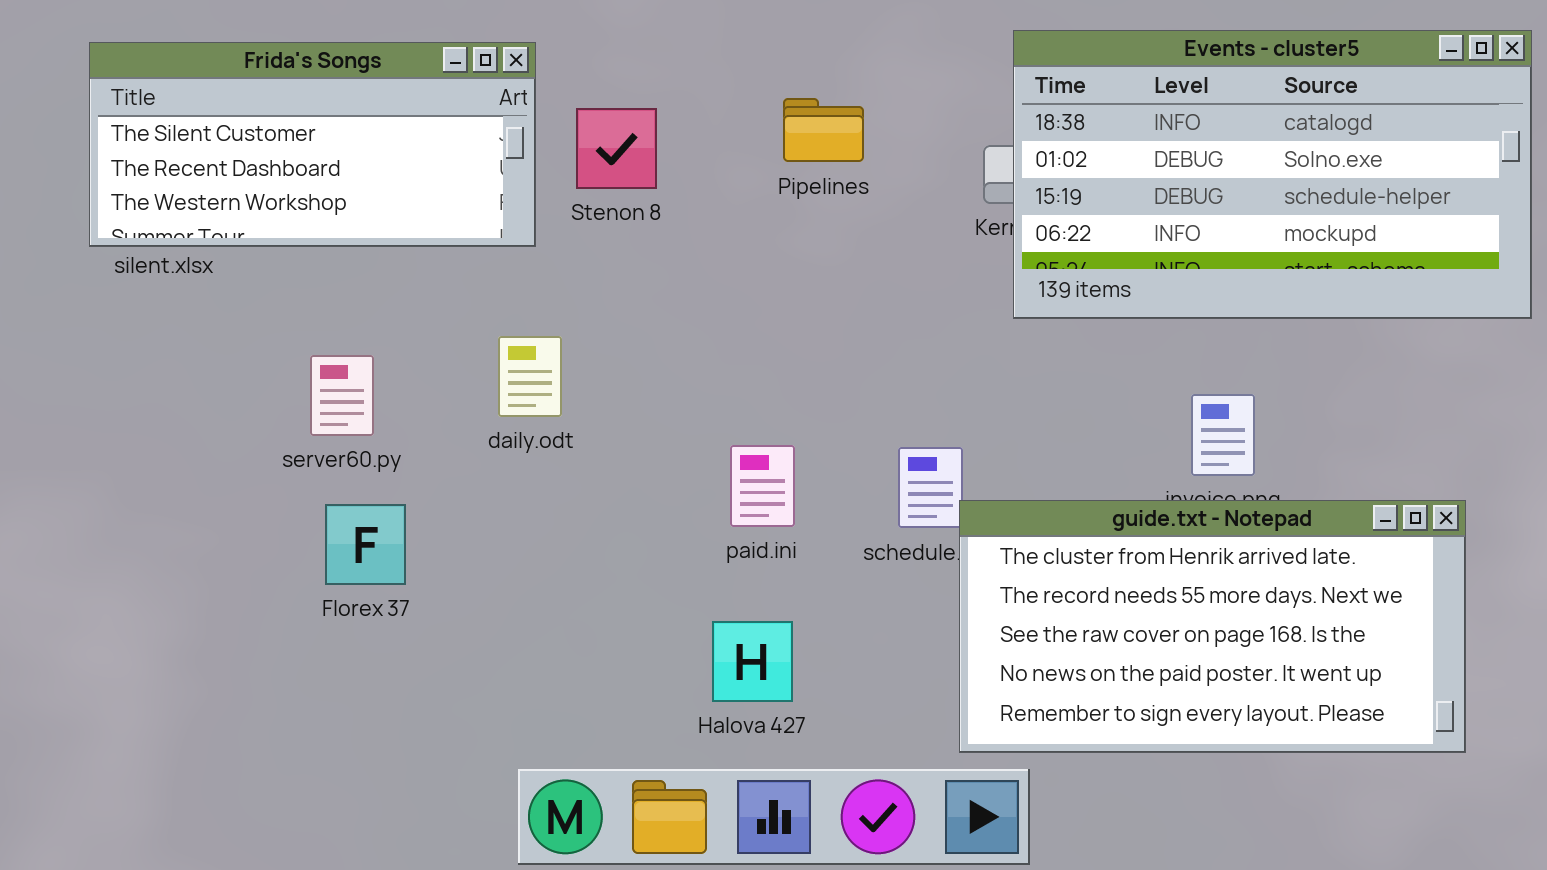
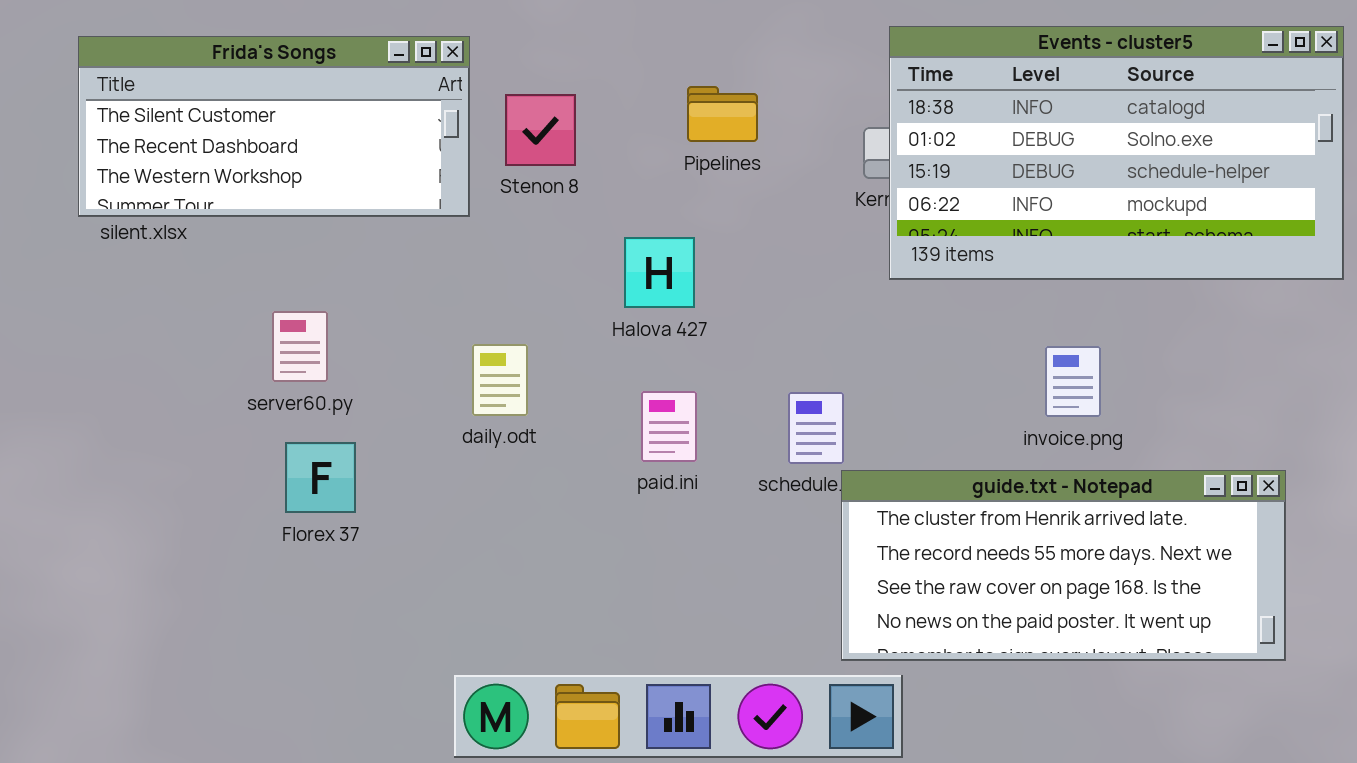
daily.odt: [498,336,562,417] -> [472,344,528,416], moved
guide.txt - Notepad: [959,500,1466,753] -> [841,470,1286,661], resized
Halova 427: [712,621,793,702] -> [624,237,695,308], moved

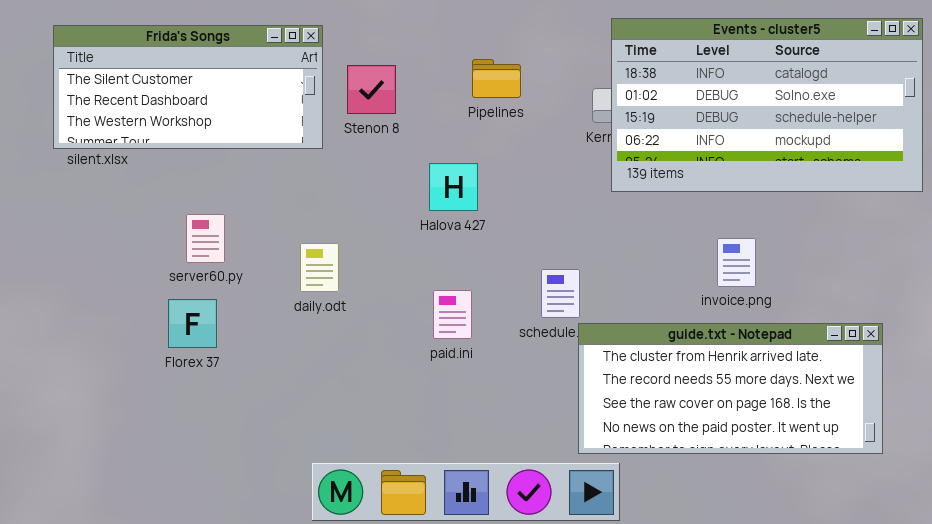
daily.odt: [472,344,528,416] -> [300,243,339,292], moved
paid.ini: [641,391,697,462] -> [433,290,472,339], moved
Florex 37: [285,442,356,513] -> [168,299,217,348], moved

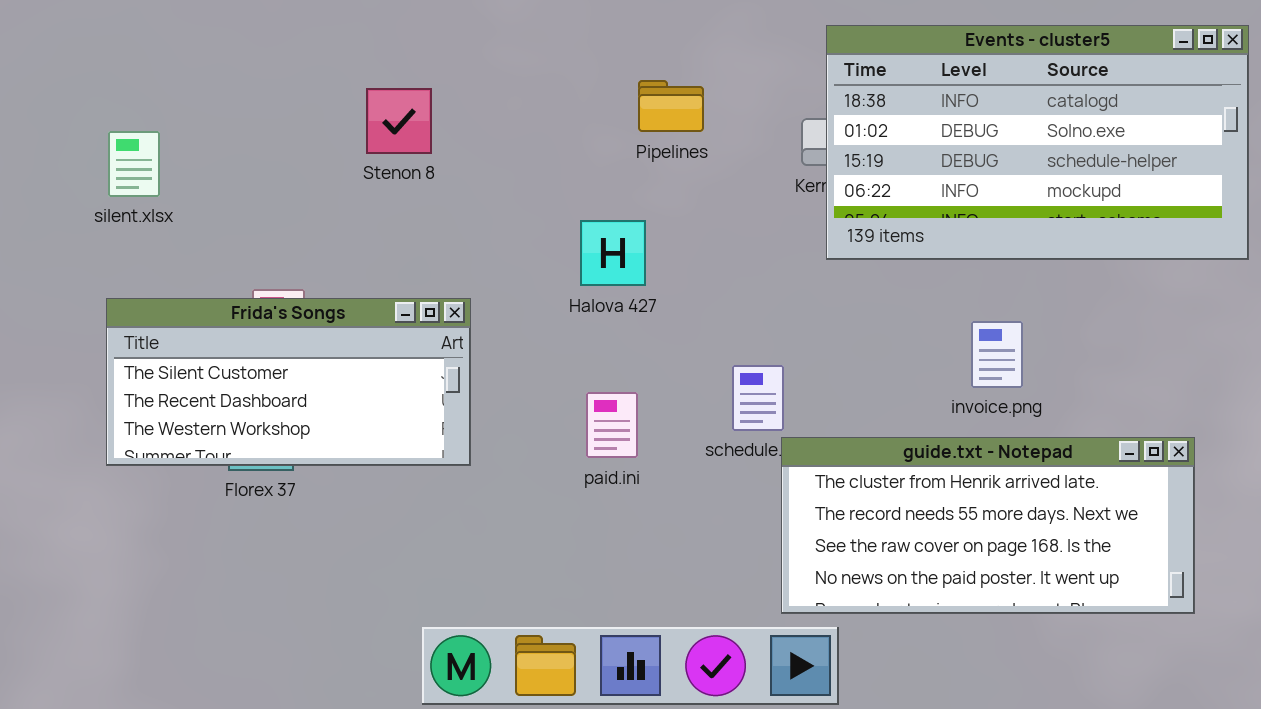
Frida's Songs: [53,25,323,149] -> [106,298,471,466], moved
Stenon 8: [347,65,396,114] -> [366,88,432,154], moved

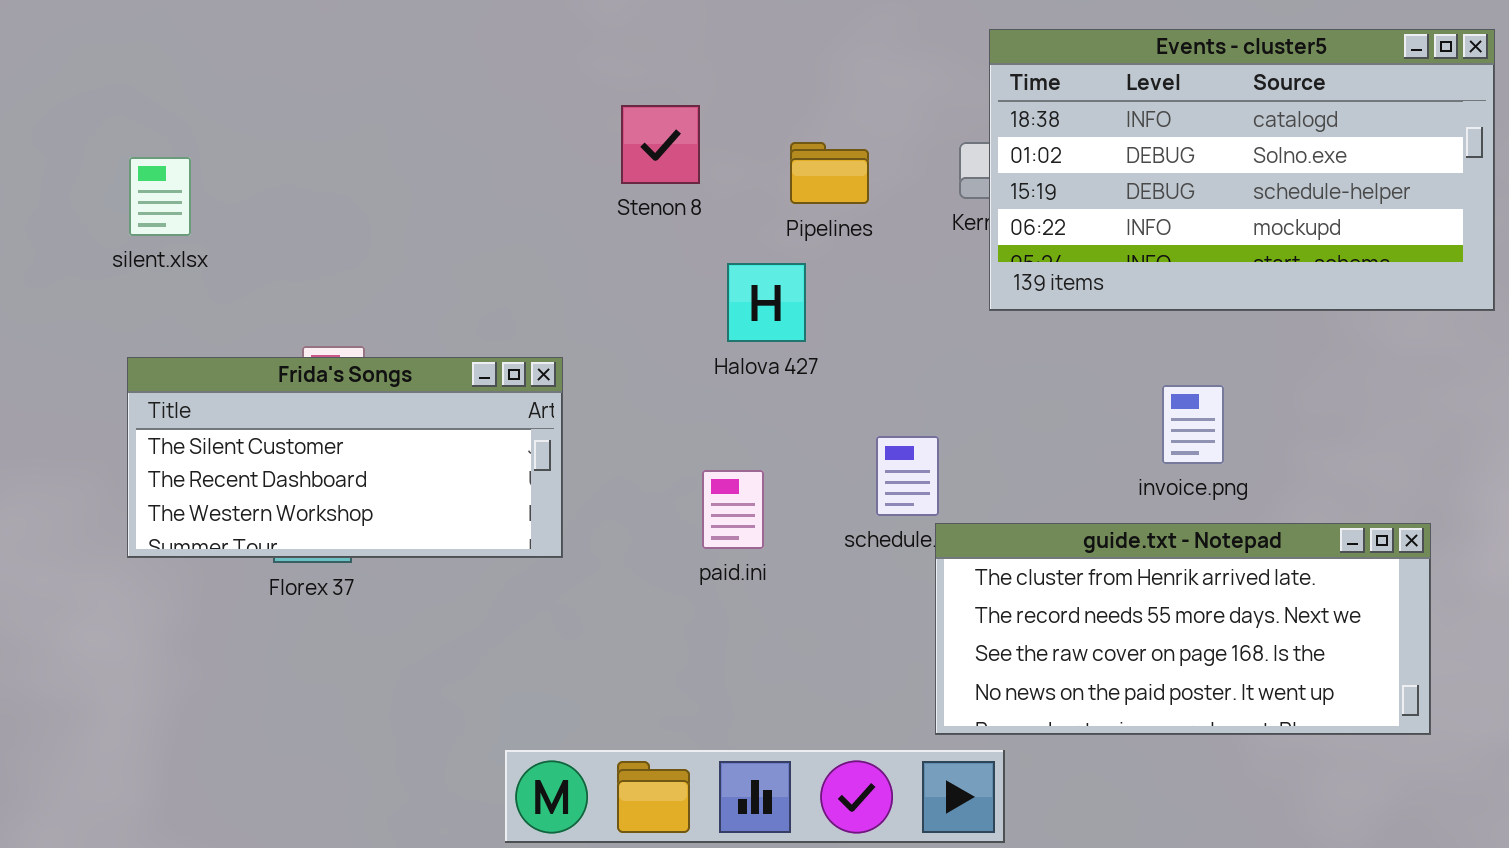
Pipelines: [638,80,704,132] -> [790,142,869,204], moved
Stenon 8: [366,88,432,154] -> [621,105,700,184], moved
Halova 427: [580,220,646,286] -> [727,263,806,342], moved

